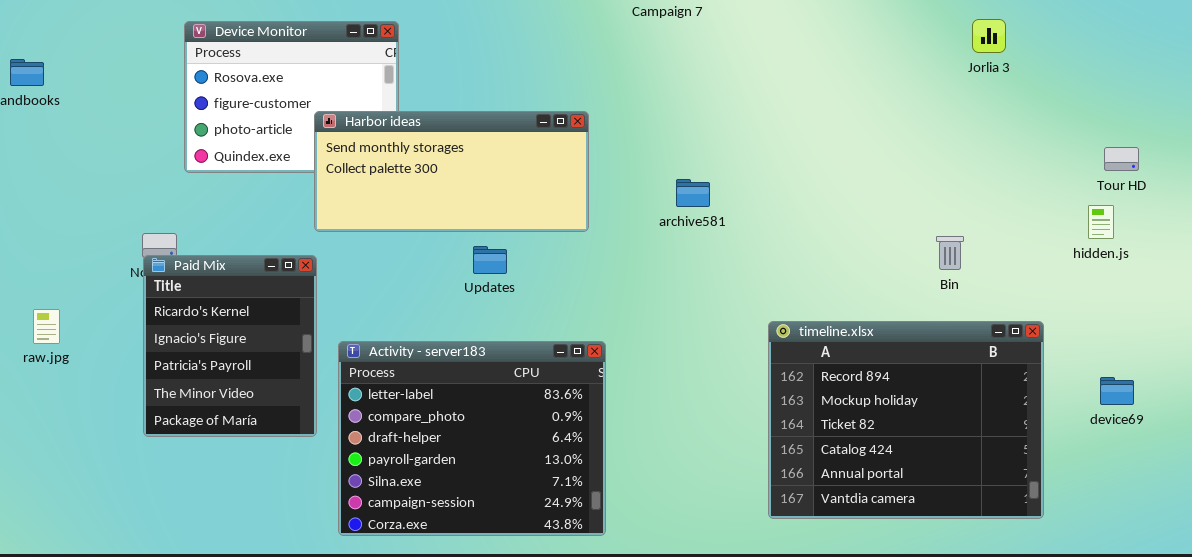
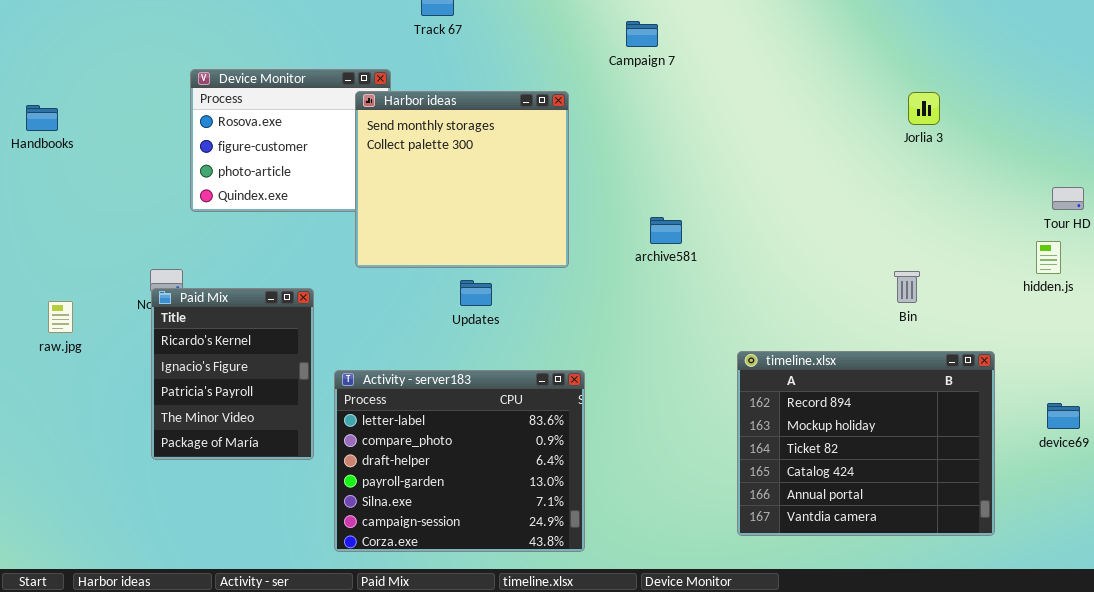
Jorlia 3: [972,19,1006,53] -> [908,92,940,125], moved
Harbor ideas: [314,111,589,232] -> [355,91,569,268], resized
raw.jpg: [33,309,60,344] -> [48,301,73,333], moved

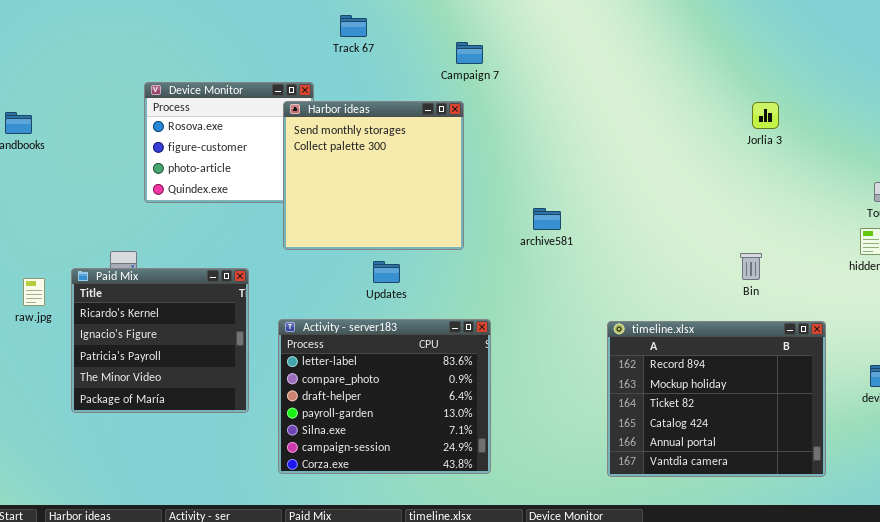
Campaign 7: [626,21,658,47] -> [456,42,483,64], moved
Paid Mix: [151,288,314,460] -> [71,268,249,413], resized
Activity - server183: [334,370,585,552] -> [278,319,491,474], moved

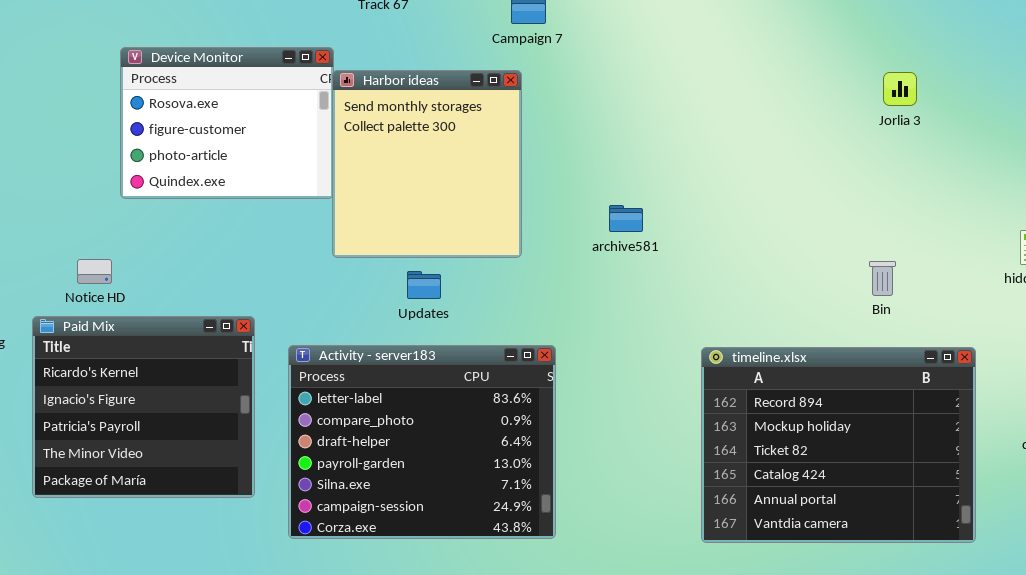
Harbor ideas: [283,101,464,250] -> [332,70,522,258], resized
Paid Mix: [71,268,249,413] -> [32,316,255,498], moved

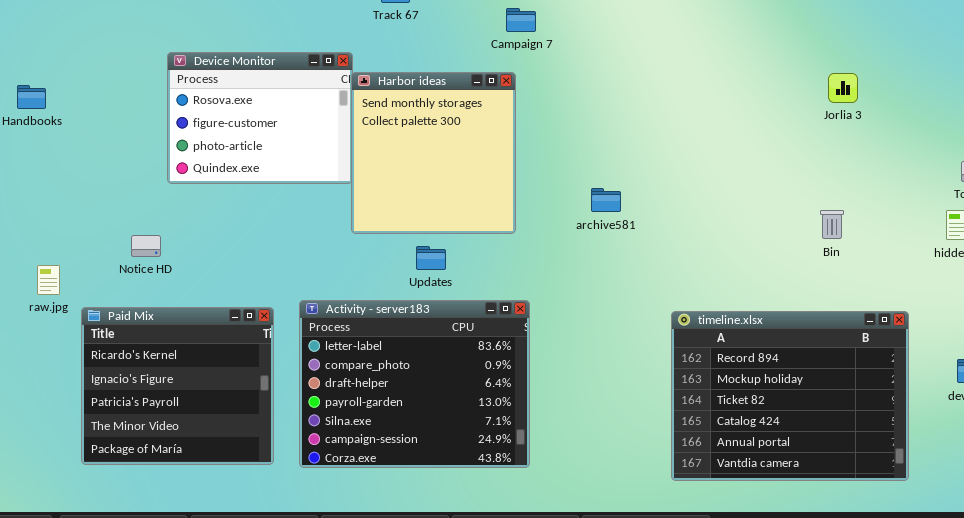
Bin: [869,261,896,296] -> [820,210,844,239], moved
Paid Mix: [32,316,255,498] -> [81,307,274,465], moved
Activity - server183: [288,345,556,539] -> [299,300,530,468], moved

